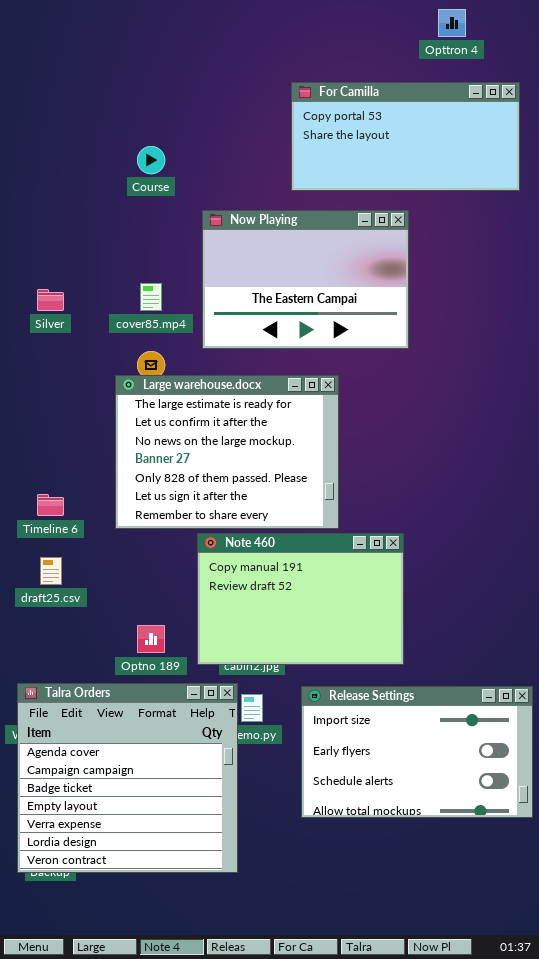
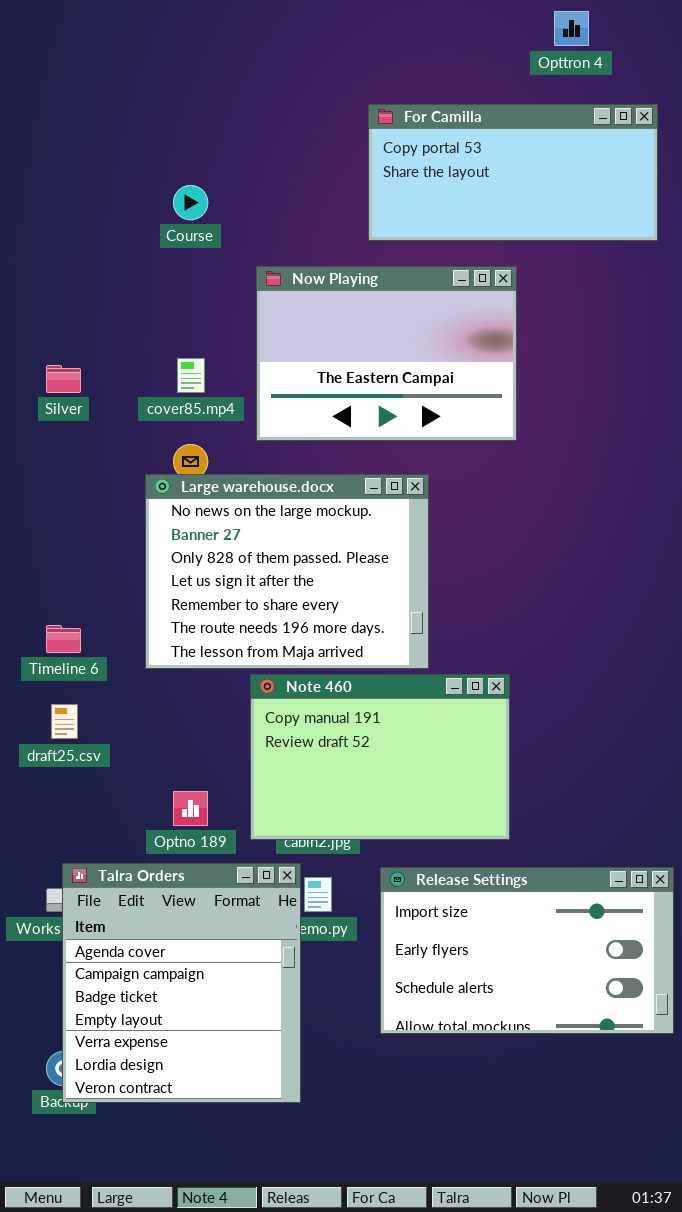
Large warehouse.docx: [115,375,339,529] -> [145,474,429,669], scrolled down 2 rows
Talra Orders: [17,683,238,873] -> [62,863,301,1103], resized

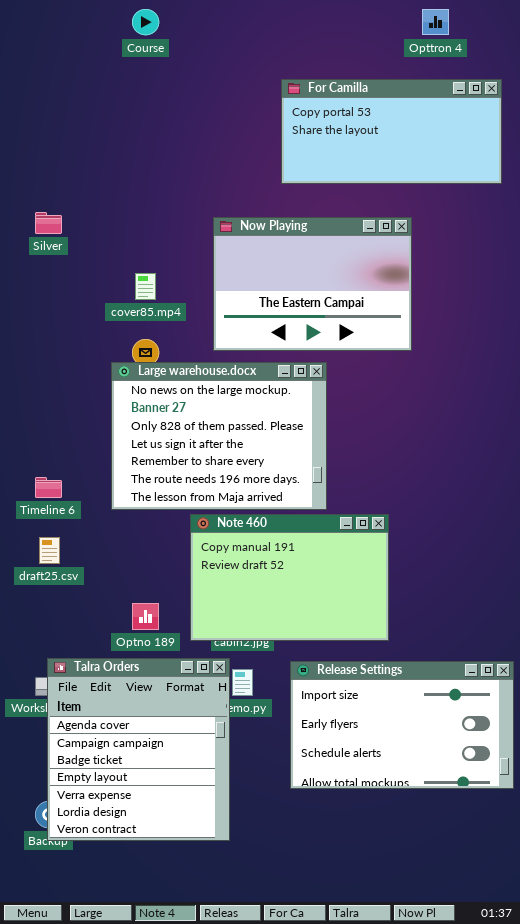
Course: [173,185,208,220] -> [132,9,159,35], moved
Now Playing: [256,266,517,441] -> [213,217,412,351], moved
Silver: [46,365,81,393] -> [35,212,62,234], moved

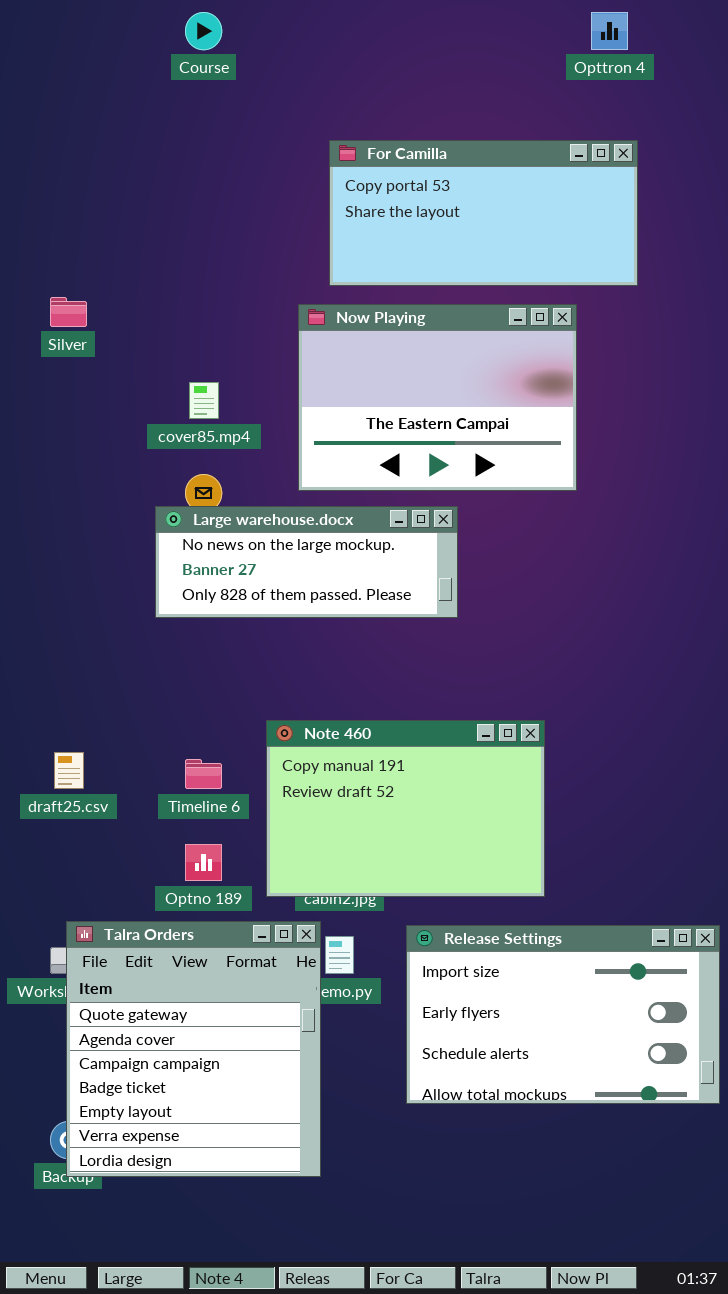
For Camilla: [281,79,502,184] -> [329,140,638,286], moved
Large warehouse.docx: [111,362,327,510] -> [155,506,458,618], resized
Timeline 6: [35,477,62,498] -> [185,759,222,789], moved
Talra Orders: [47,658,230,841] -> [66,921,321,1177], scrolled up 1 row

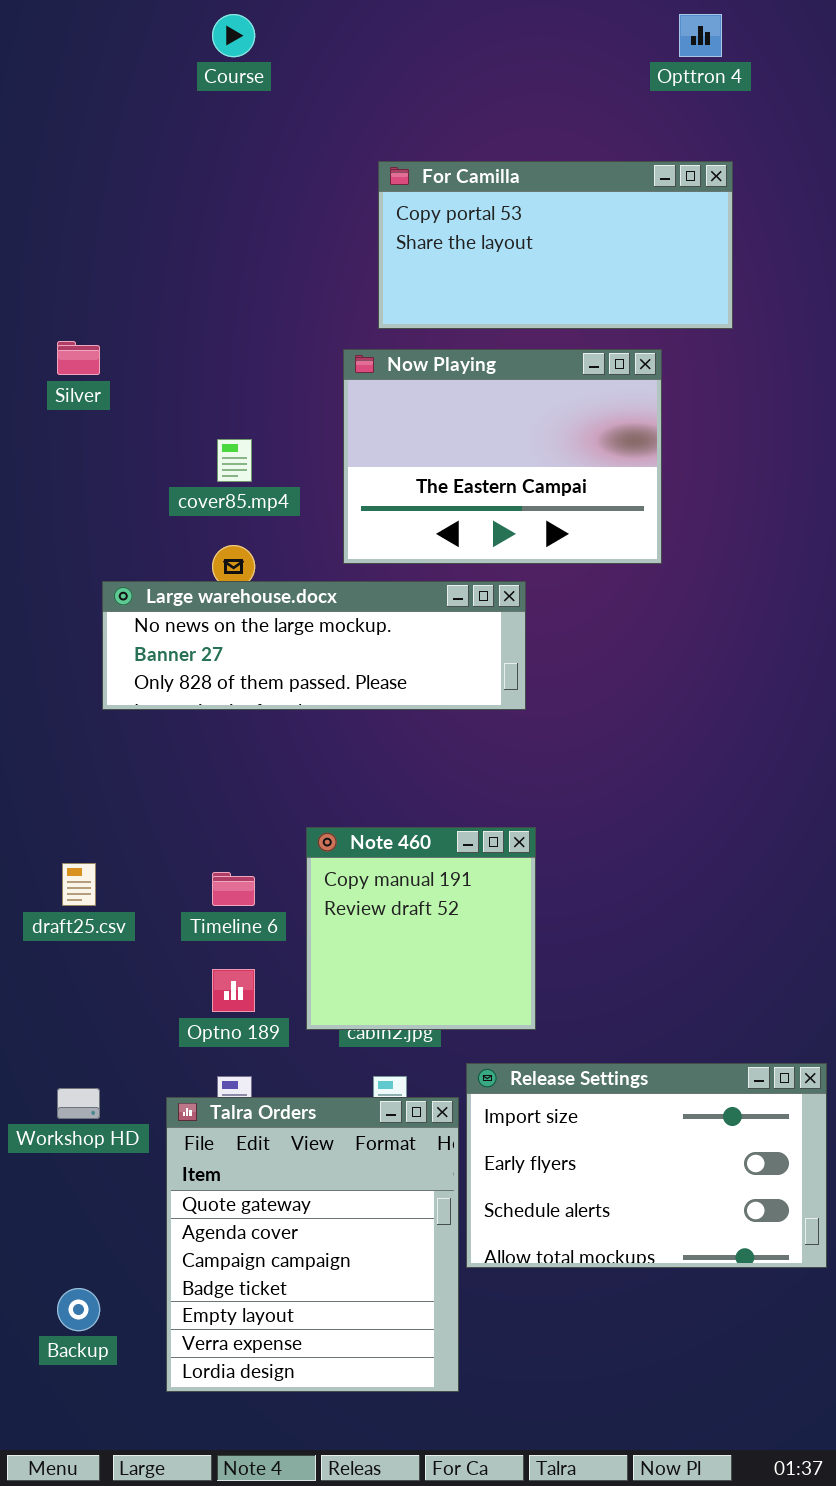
Large warehouse.docx: [155,506,458,618] -> [102,581,526,710], resized
Note 460: [266,720,545,897] -> [306,827,536,1030], resized
Talra Orders: [66,921,321,1177] -> [166,1097,459,1392], moved

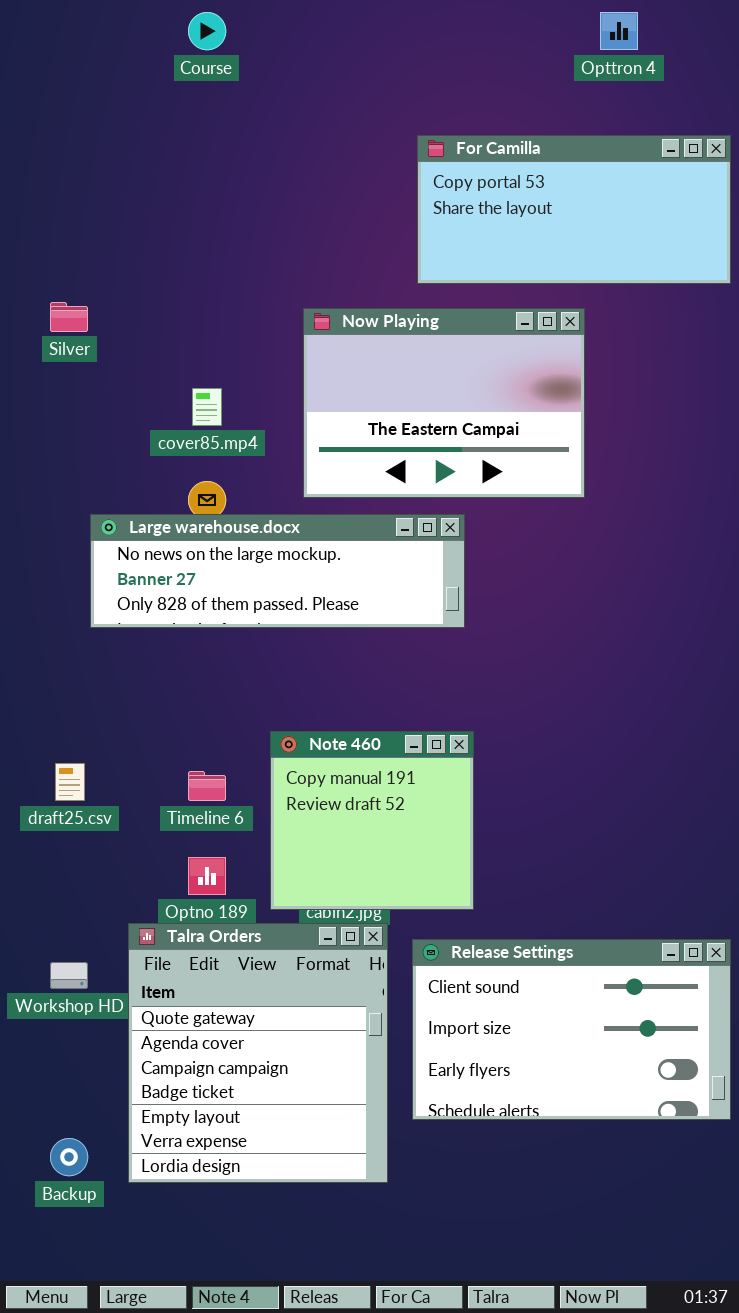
For Camilla: [378,161,733,329] -> [417,135,731,284], moved
Release Settings: [466,1063,827,1268] -> [412,939,731,1120], scrolled up 1 row
Talra Orders: [166,1097,459,1392] -> [128,923,388,1183], moved

